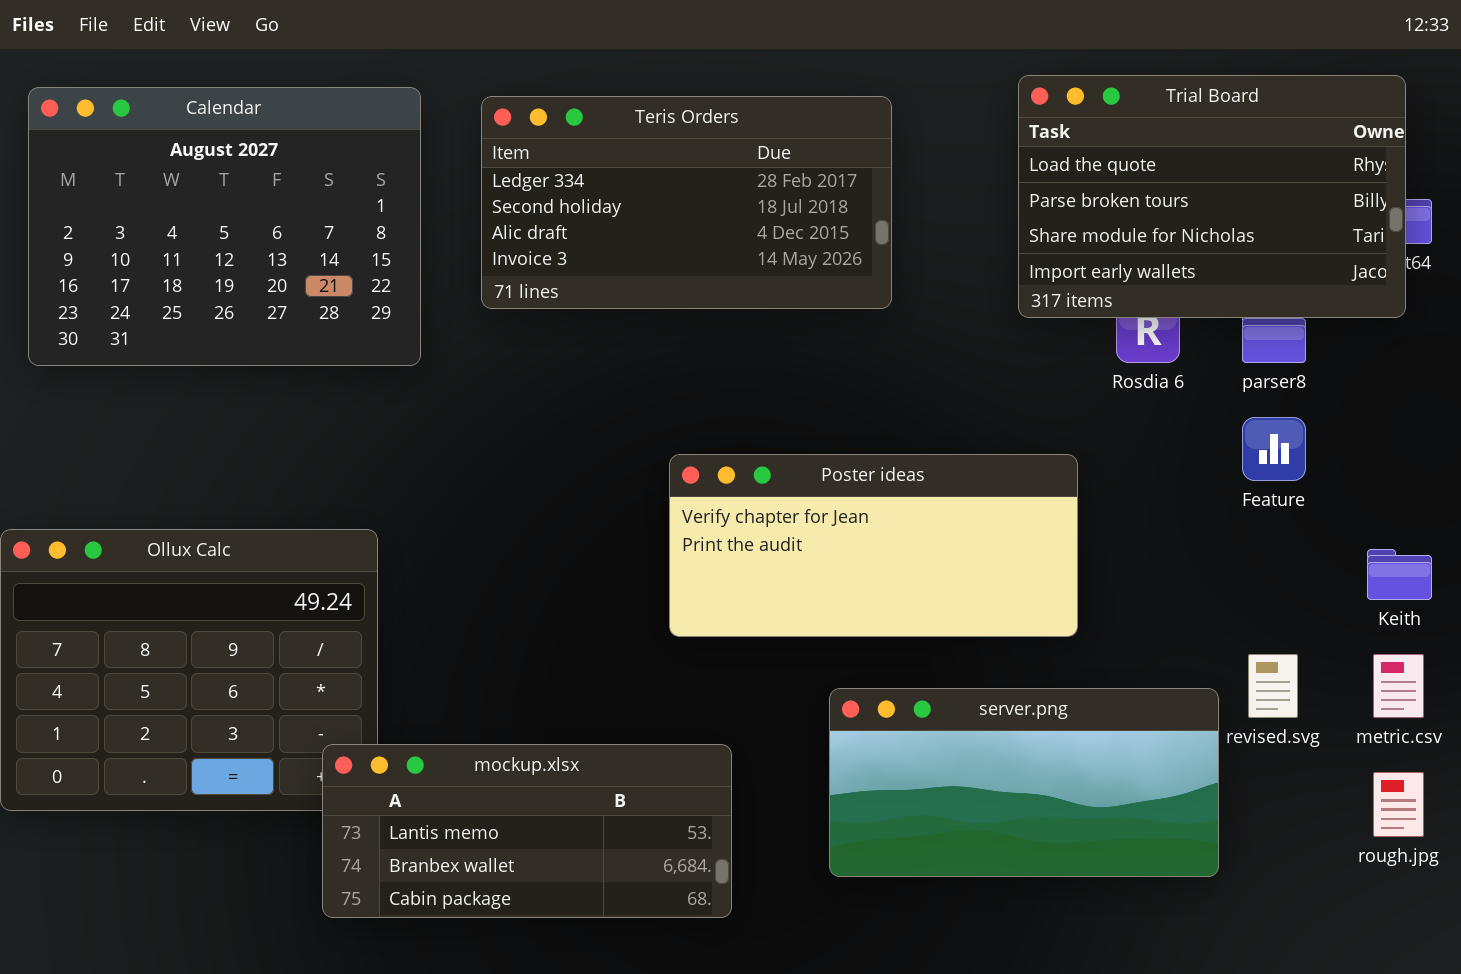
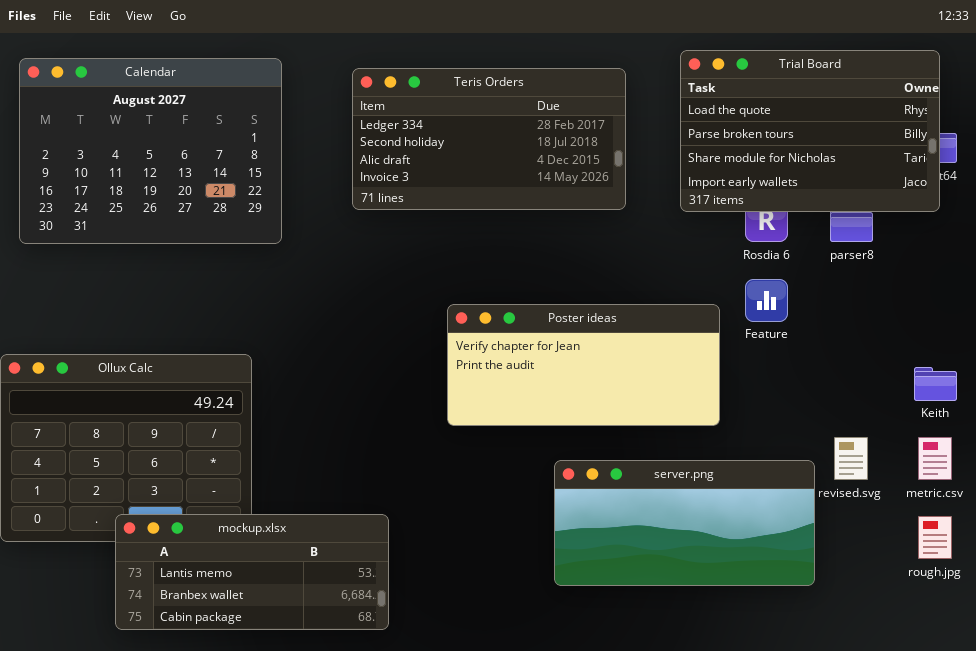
Teris Orders: [481,96,892,309] -> [352,68,626,210], moved
Feature: [1242,417,1306,481] -> [745,279,788,322], moved
mockup.xlsx: [322,744,732,918] -> [115,514,389,630], moved

